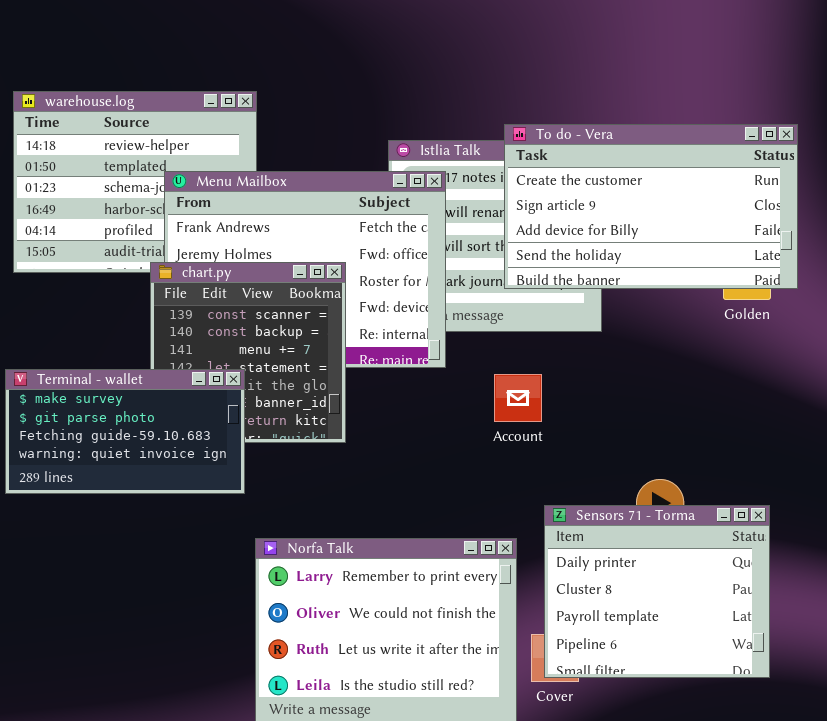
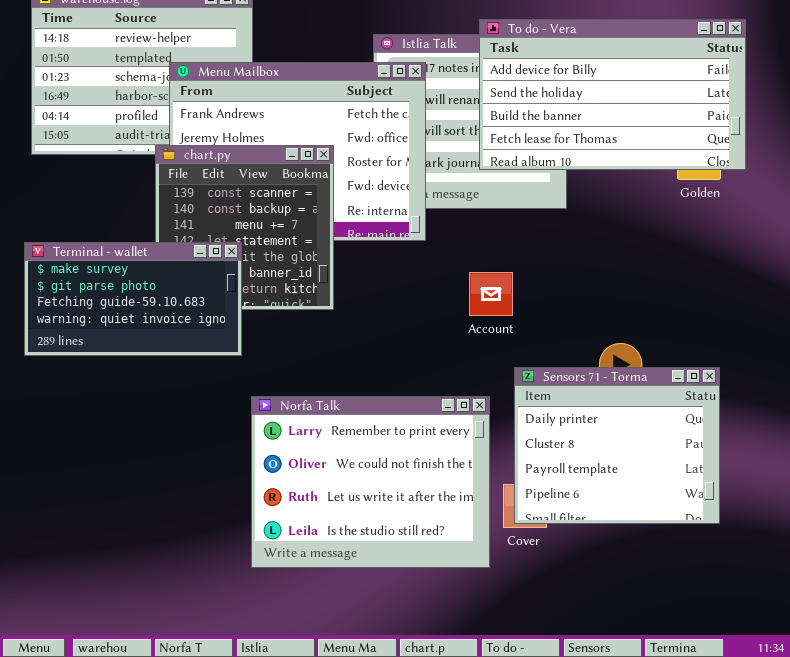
To do - Vera: [504,124,798,289] -> [479,19,746,170], scrolled down 2 rows
Account: [494,374,542,422] -> [469,272,513,316], moved

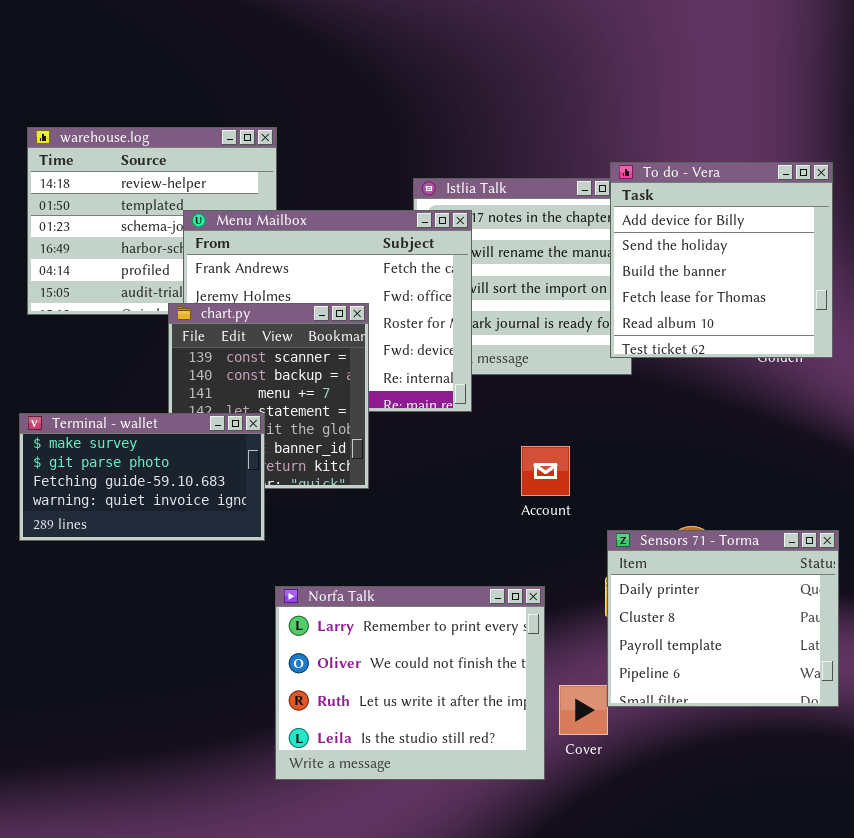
To do - Vera: [479,19,746,170] -> [610,162,833,358], resized
Sensors 71 - Torma: [514,367,720,524] -> [607,530,839,707], moved

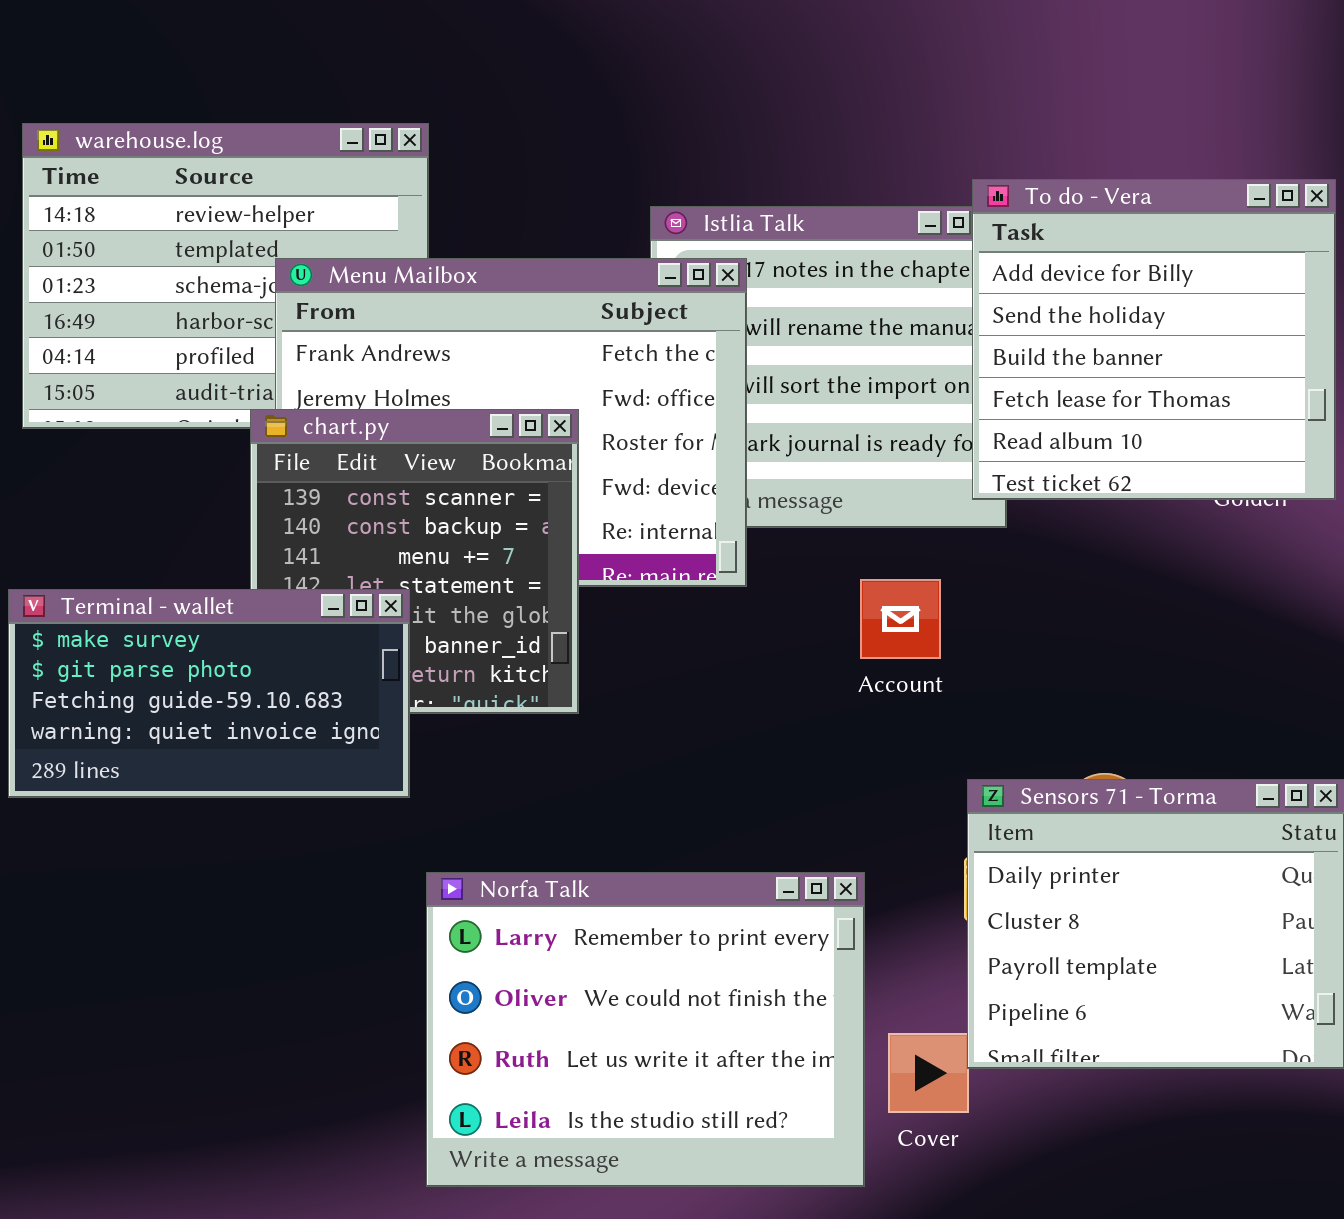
Account: [521,446,570,496] -> [860,579,941,659], moved

